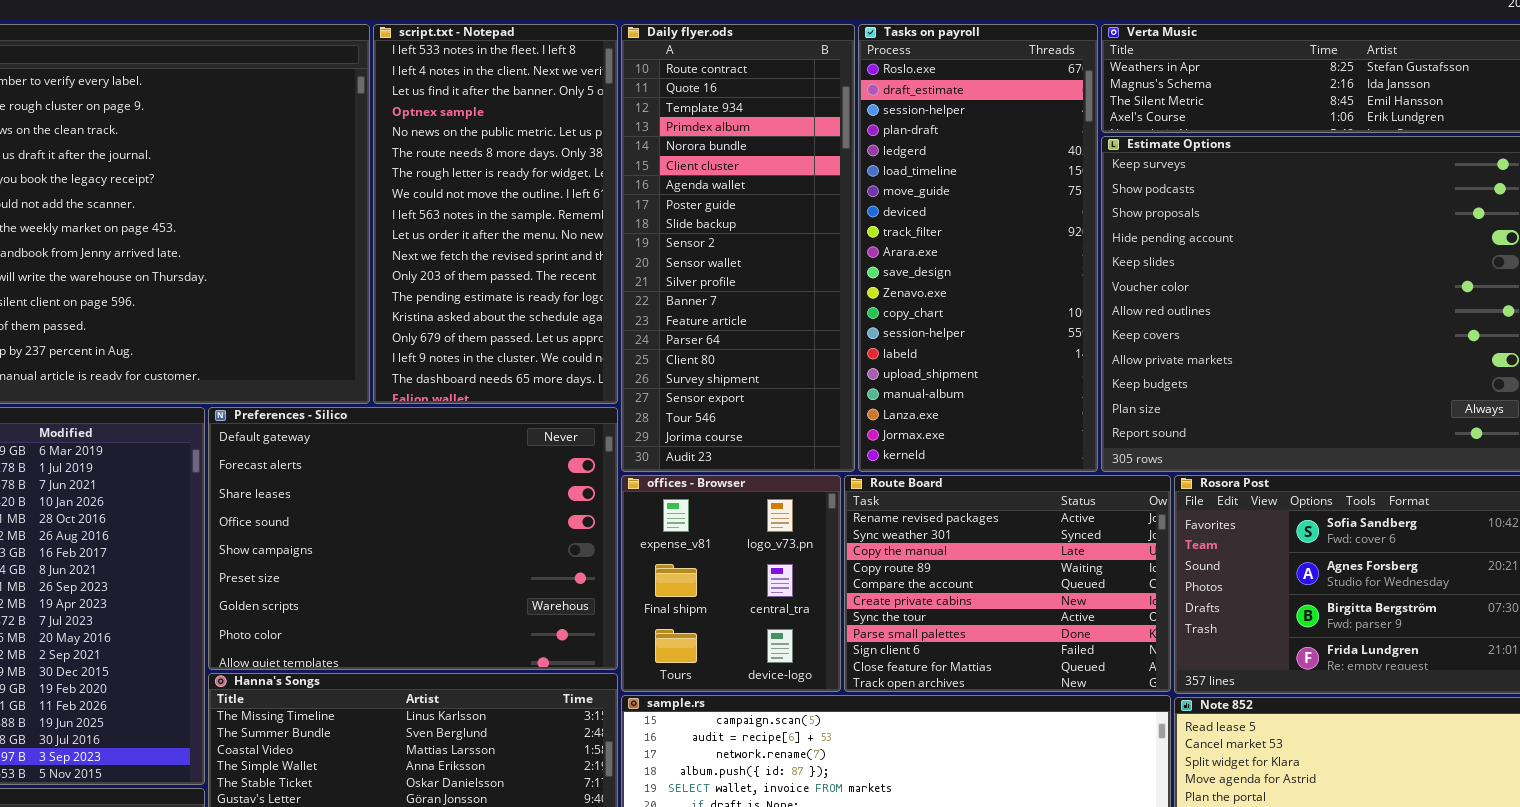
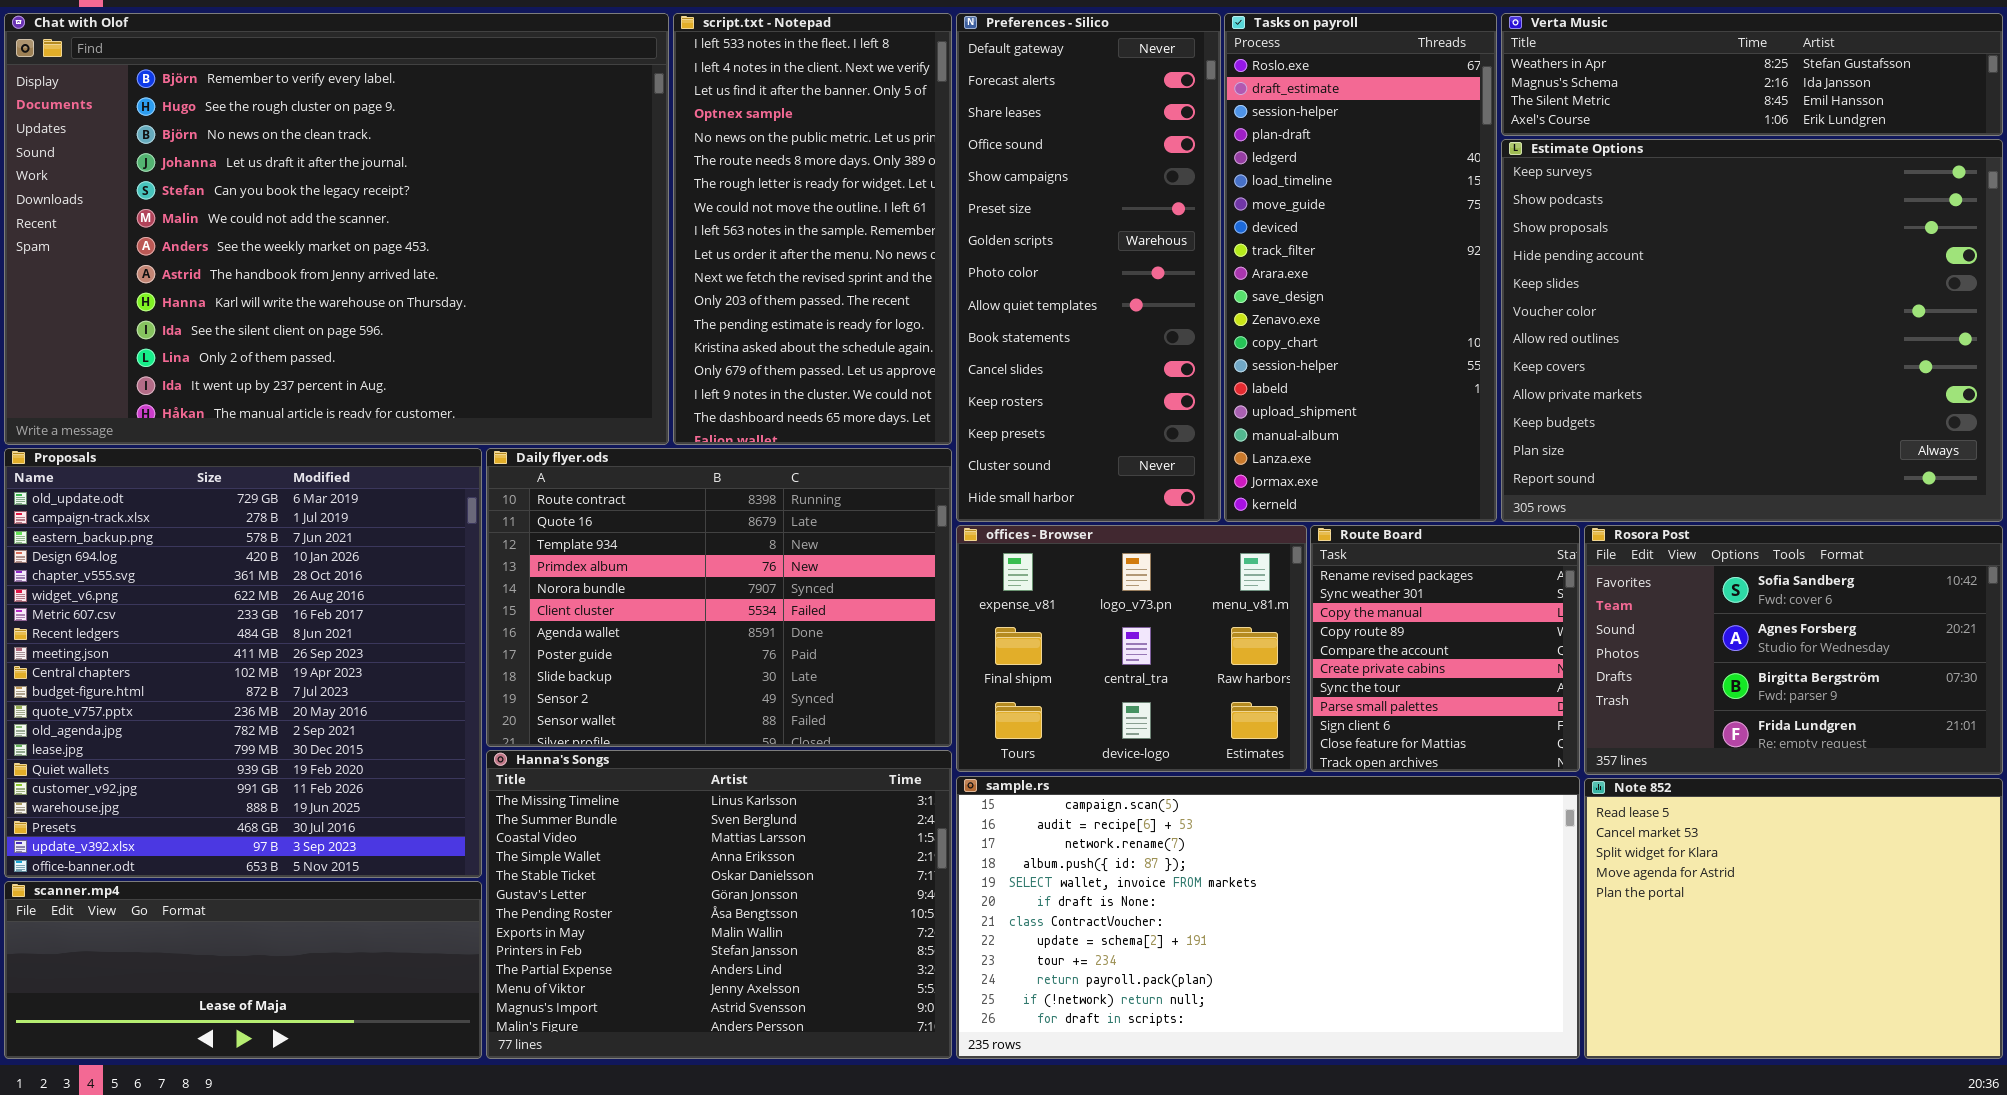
Daily flyer.ods: [621,24,855,472] -> [486,448,952,747], moved, resized
Preferences - Silico: [208,407,618,670] -> [956,13,1221,522], moved, resized
offices - Browser: [621,475,841,692] -> [956,525,1307,772], resized
Route Board: [844,475,1171,692] -> [1310,525,1580,772], resized

